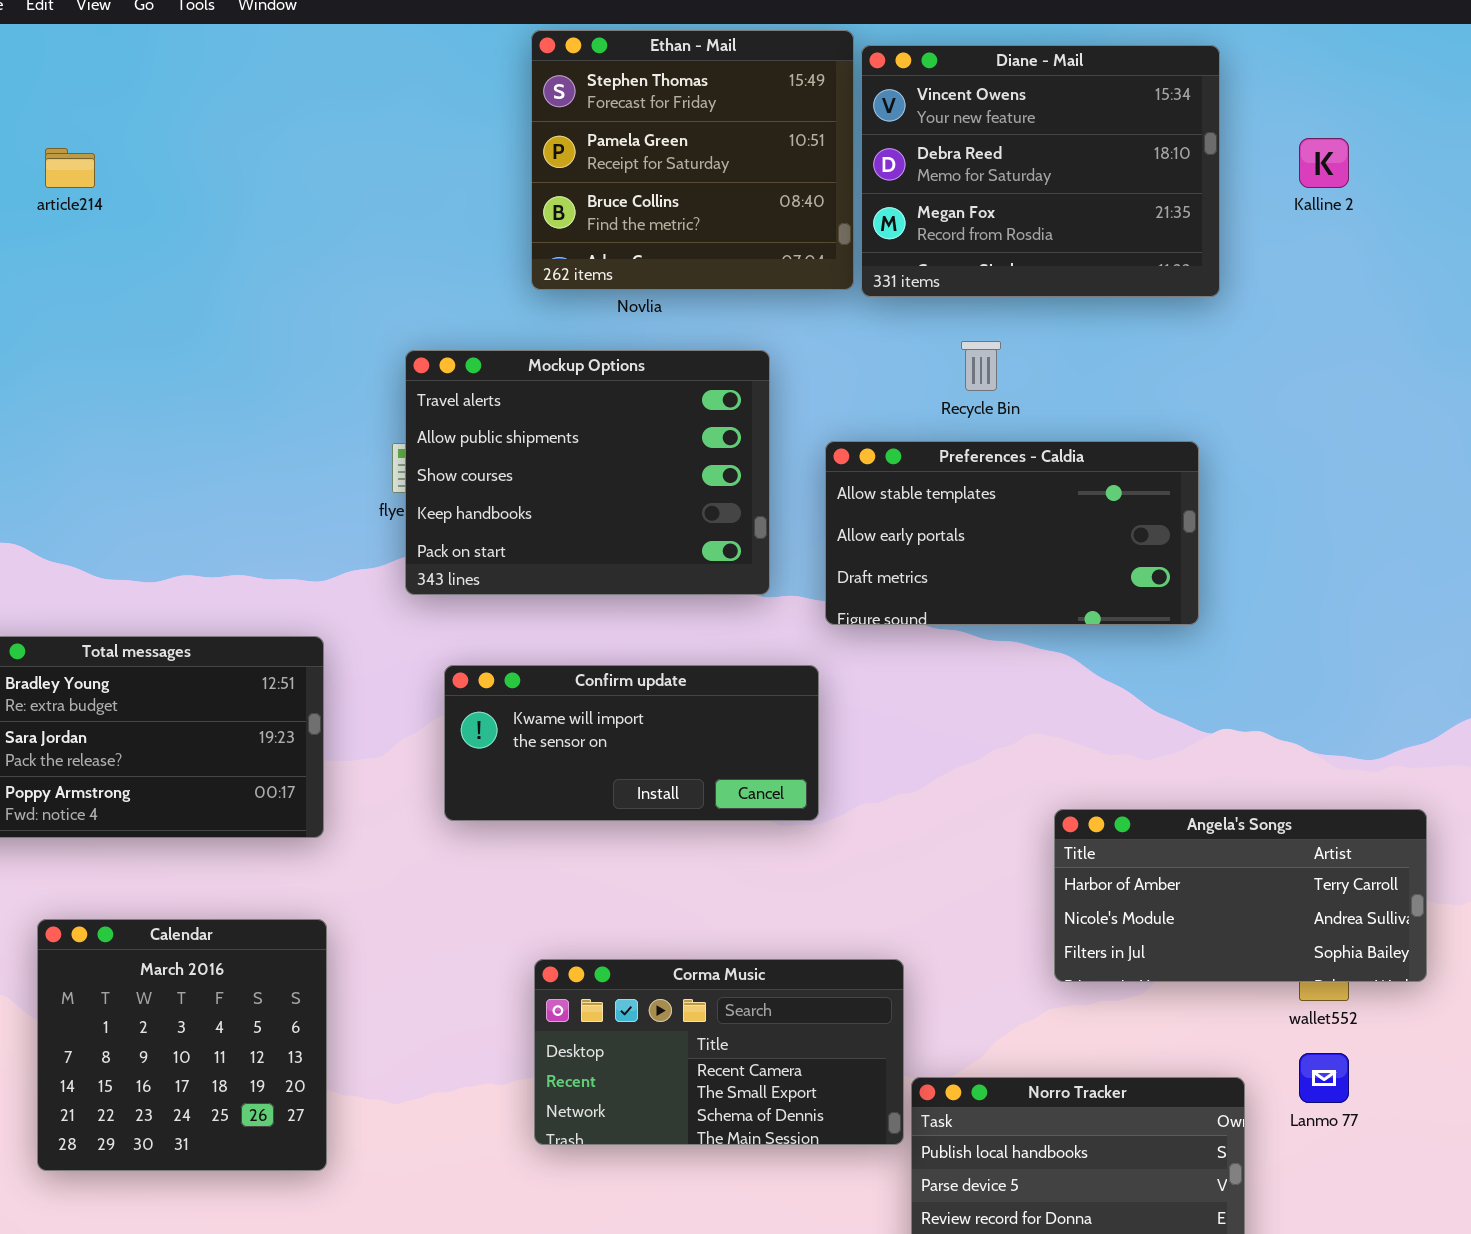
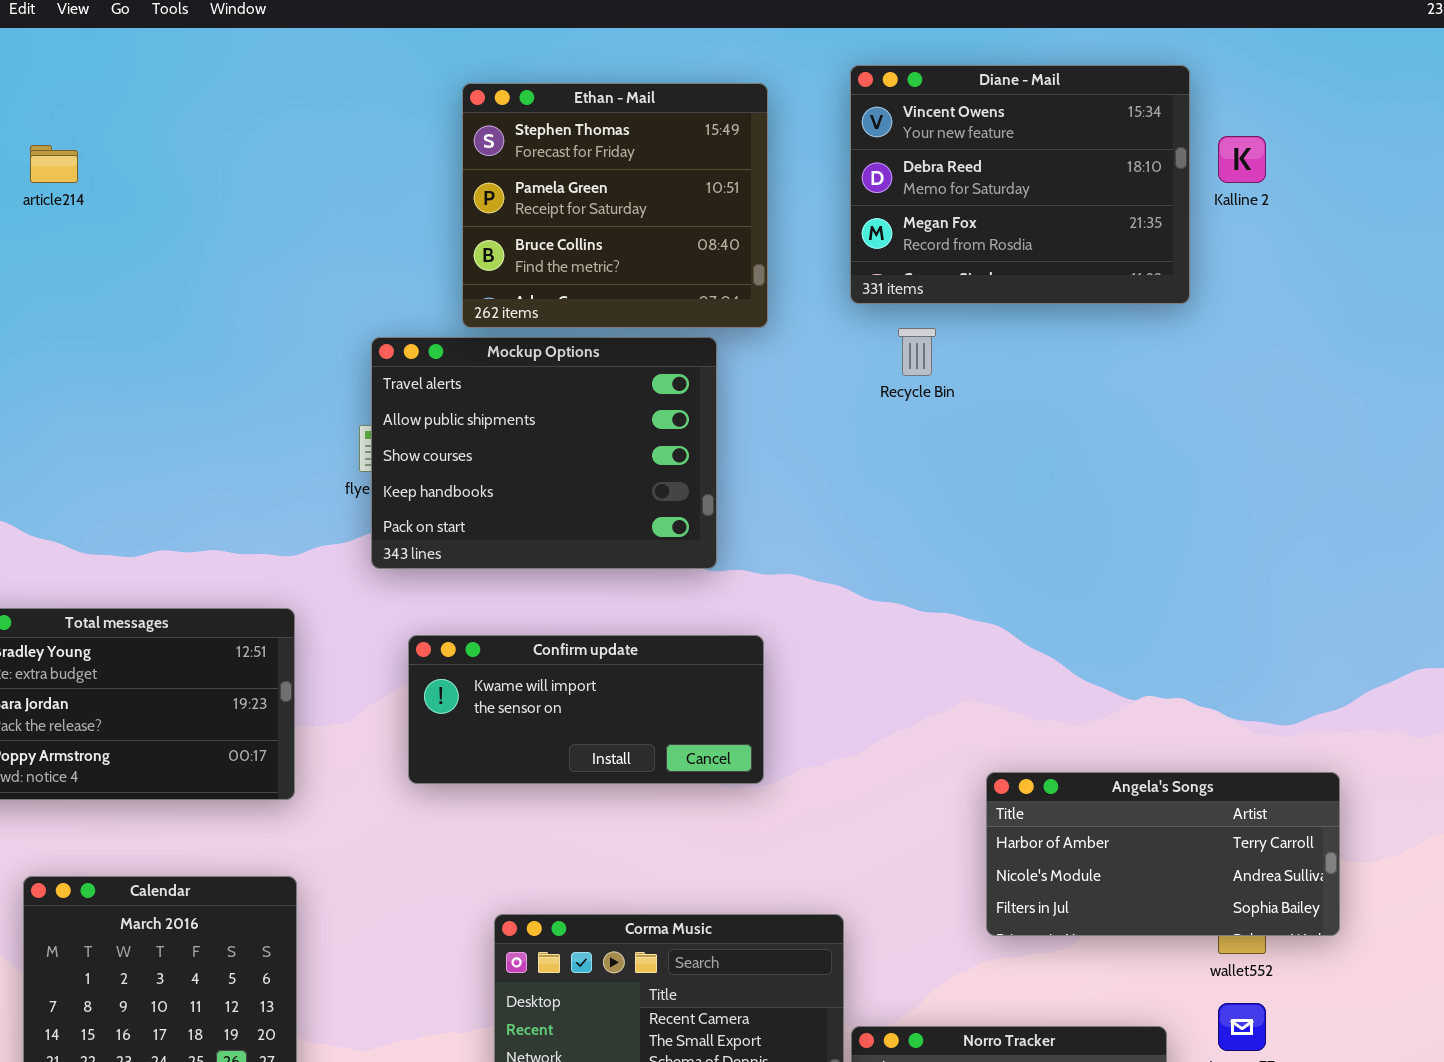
Ethan - Mail: [531,30,854,290] -> [462,83,768,328], moved
Diane - Mail: [861,45,1220,297] -> [850,65,1190,304], moved
Preferences - Caldia: [825,441,1199,625] -> none, closed

